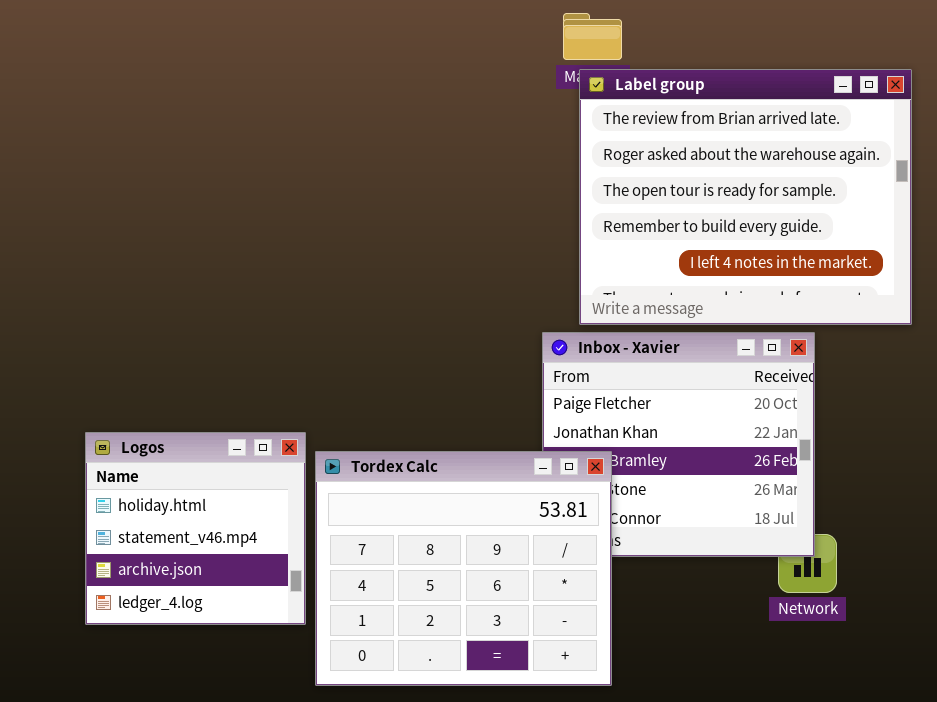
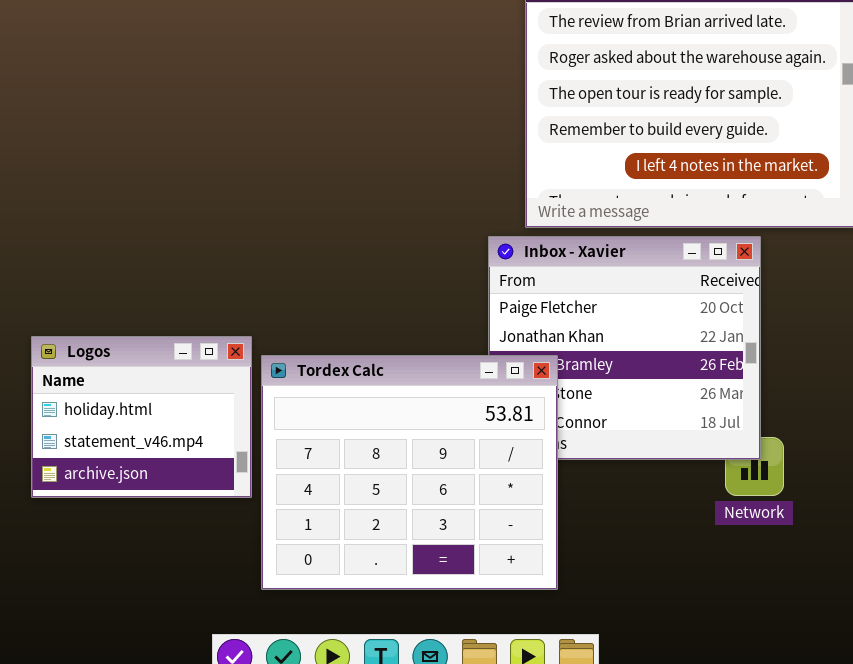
Logos: [85,432,306,625] -> [31,336,252,498], resized

